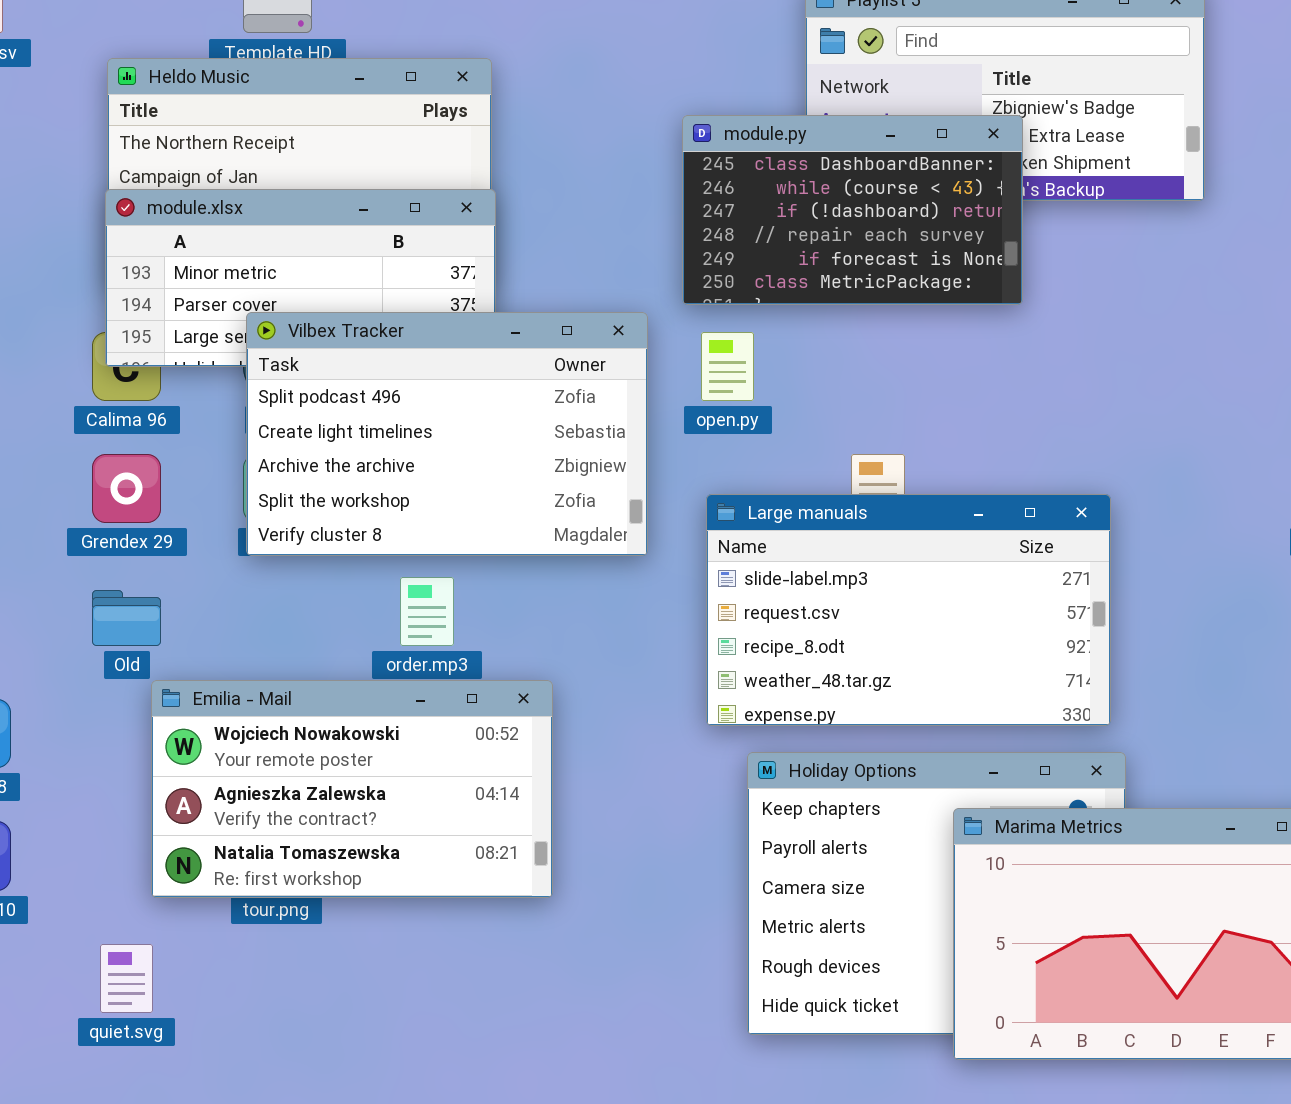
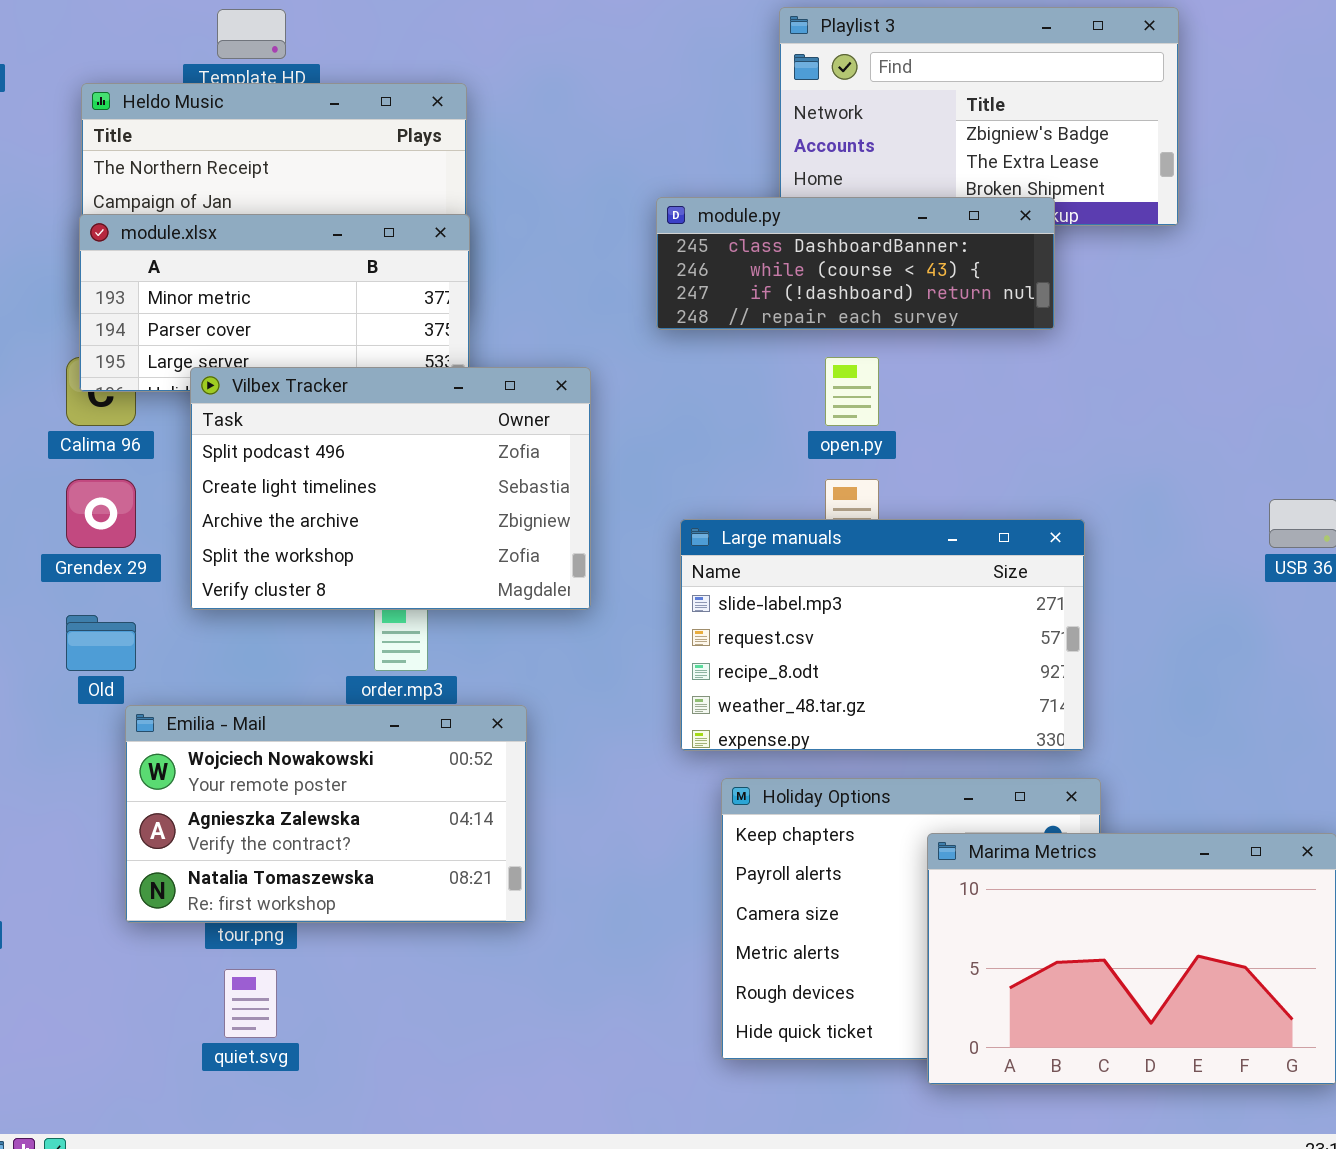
module.py: [682,115,1023,305] -> [656,197,1055,330], resized
Vilbex Tracker: [246,312,648,556] -> [190,367,591,610], moved
open.py: [701,332,754,401] -> [825,357,879,426], moved
quiet.svg: [100,944,153,1013] -> [224,969,277,1038], moved

